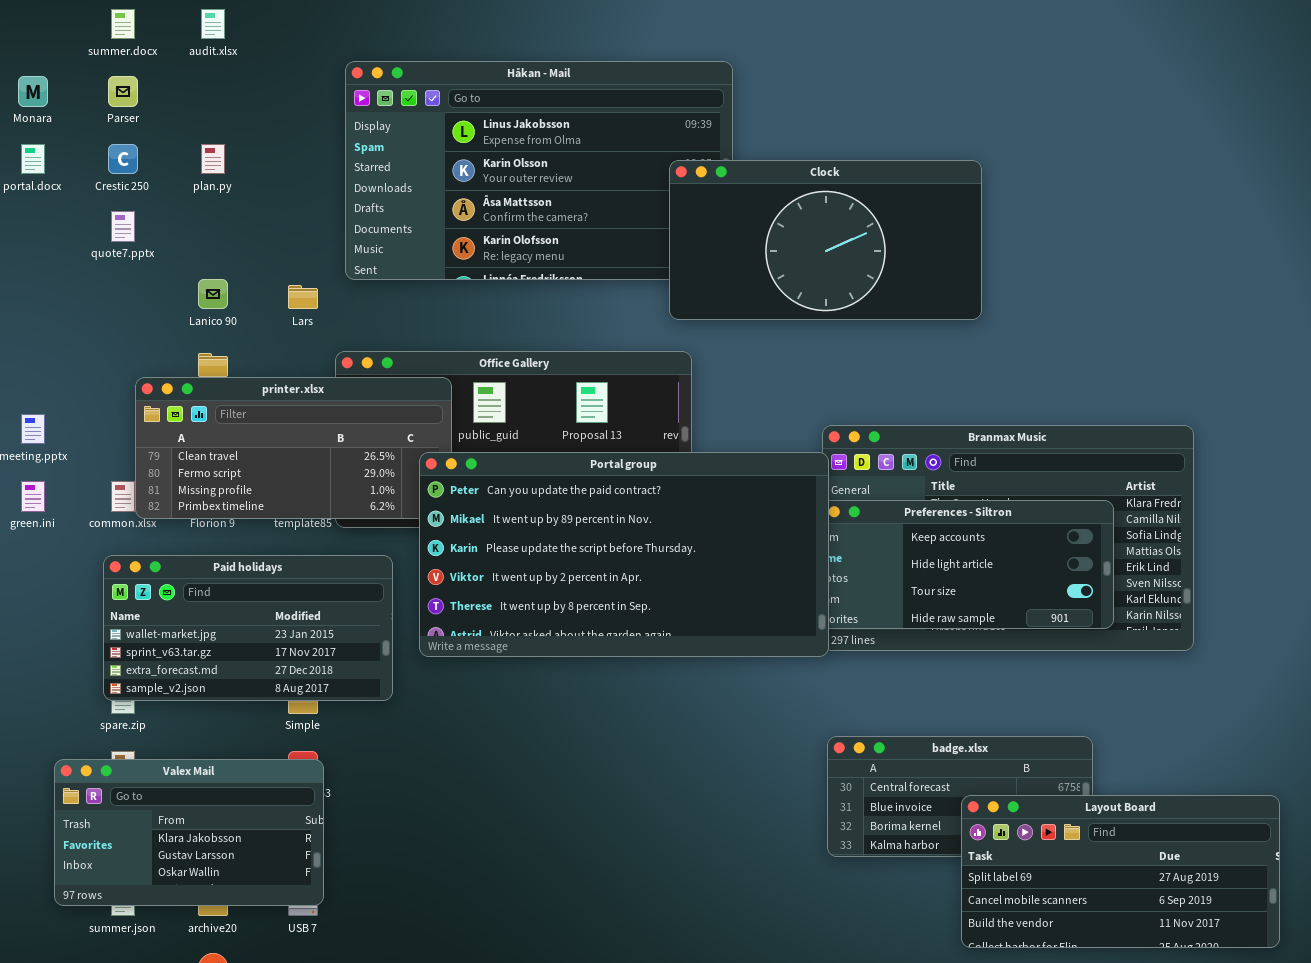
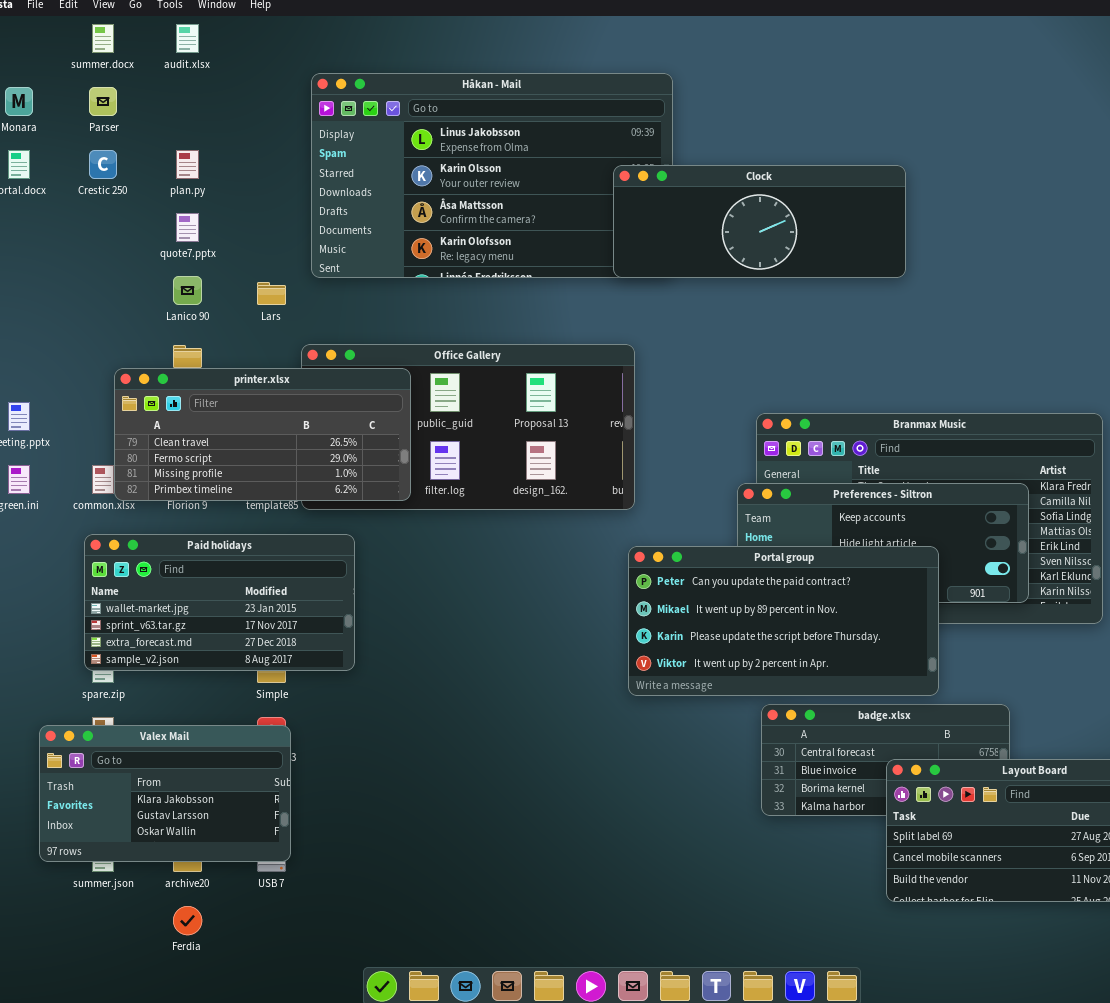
Clock: [669,160,982,320] -> [613,165,906,278], resized
quote7.pptx: [111,211,135,242] -> [176,213,199,242], moved
Portal group: [419,452,829,657] -> [628,546,939,696], moved, resized

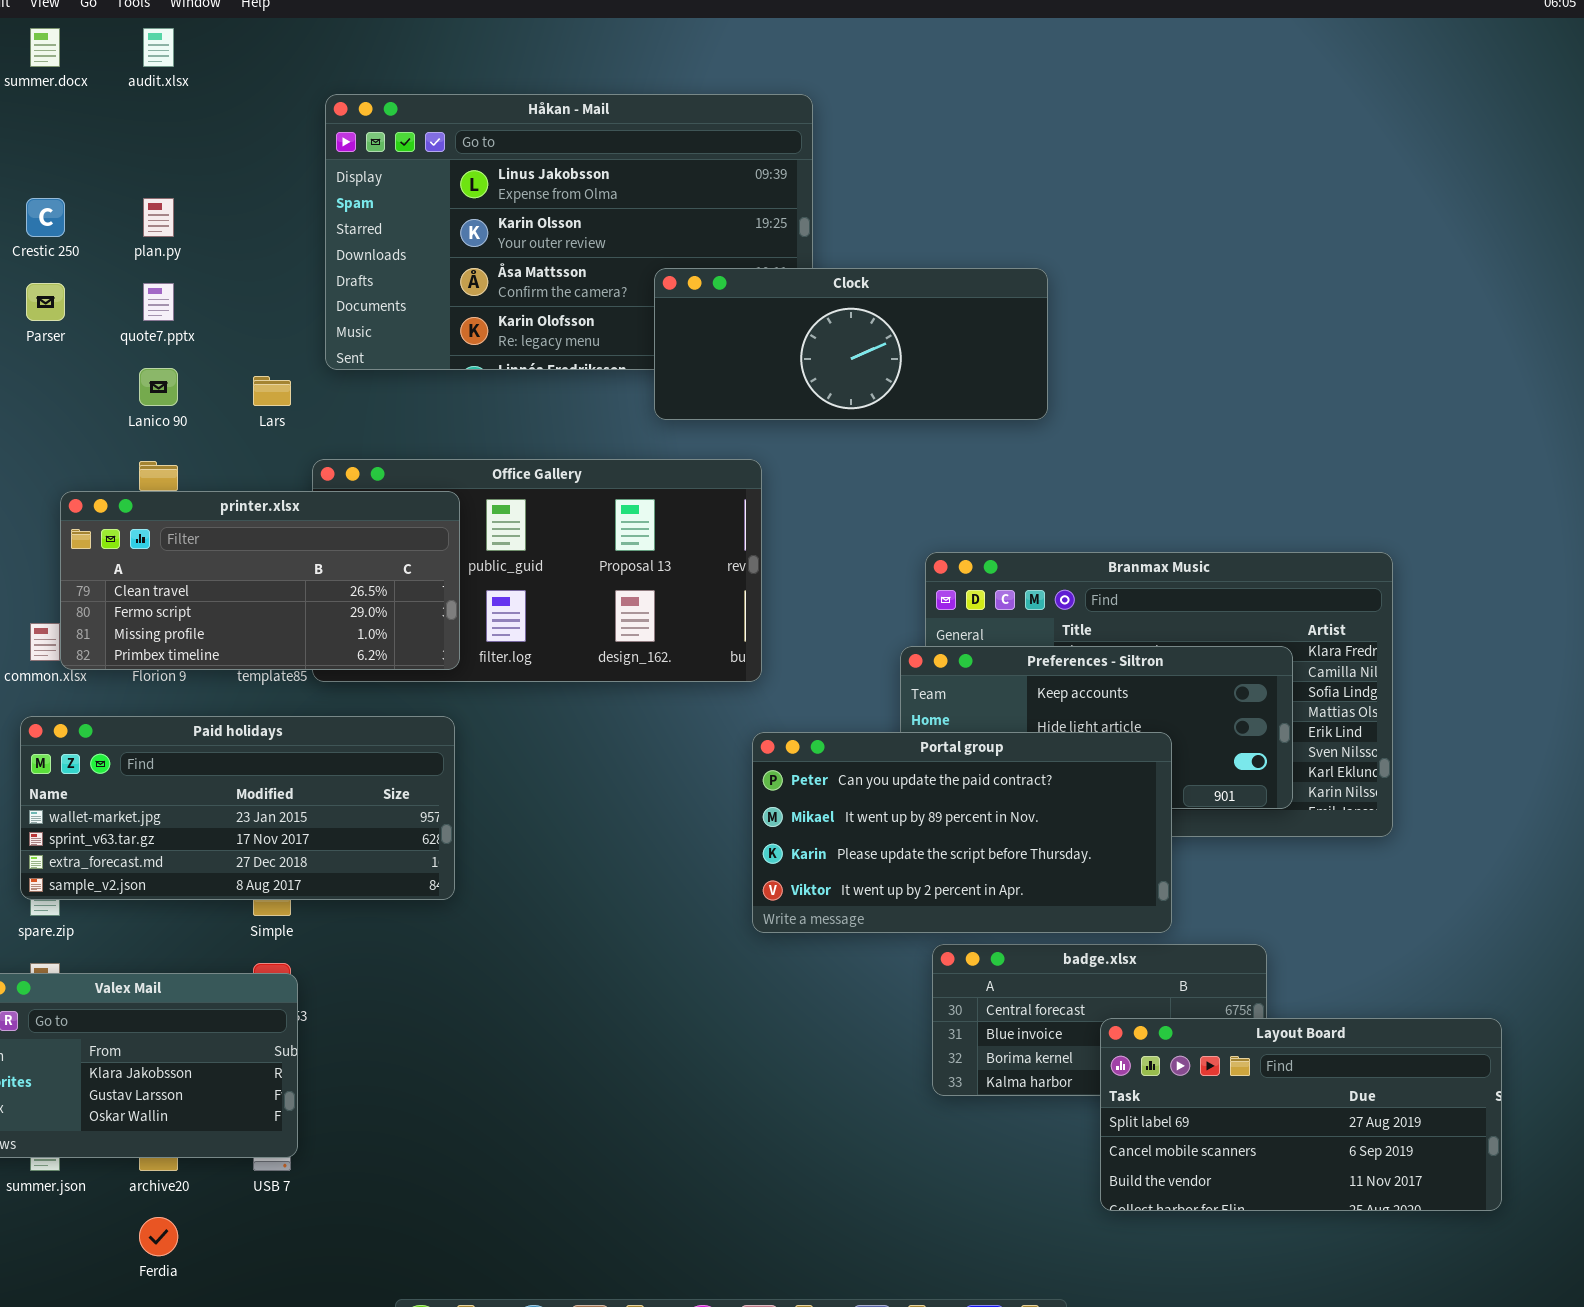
Parser: [89,87,117,116] -> [26,283,65,321], moved
Clock: [613,165,906,278] -> [654,268,1048,420], moved
Paid holidays: [84,534,355,671] -> [20,716,455,900], resized

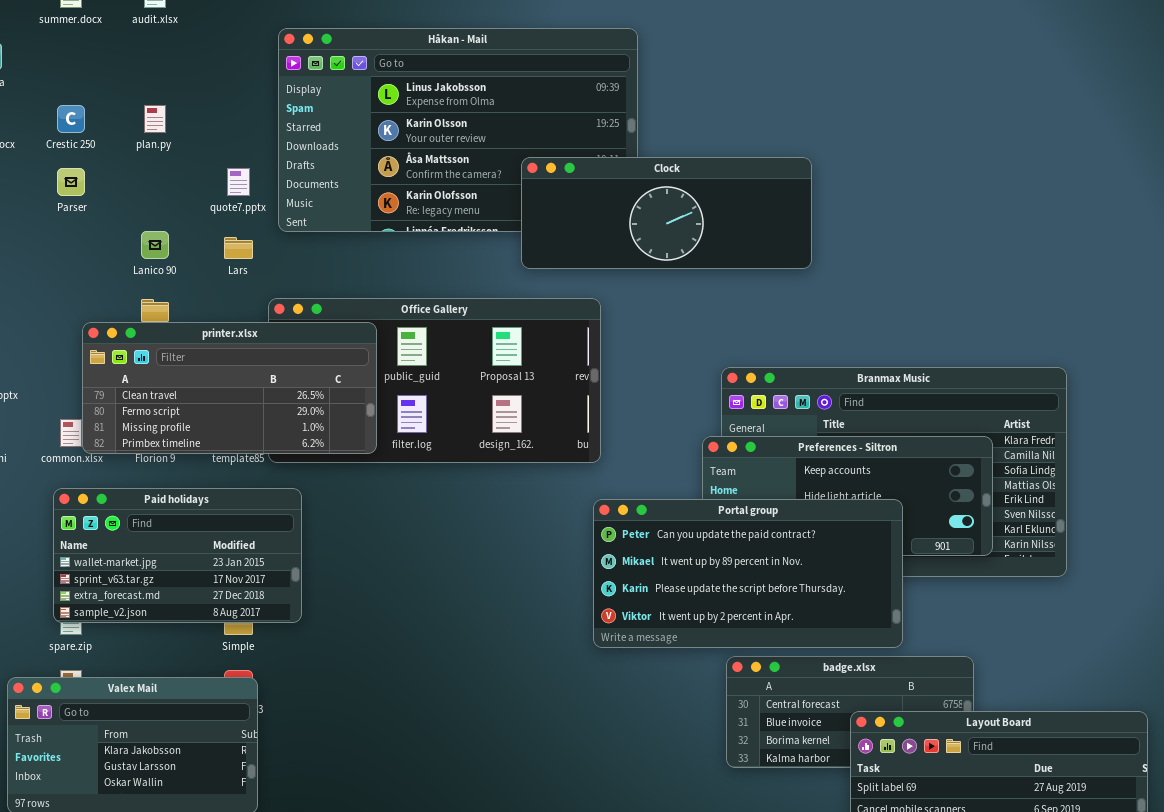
quote7.pptx: [143,283,174,321] -> [227,168,250,196], moved
Paid holidays: [20,716,455,900] -> [53,488,302,623], resized

